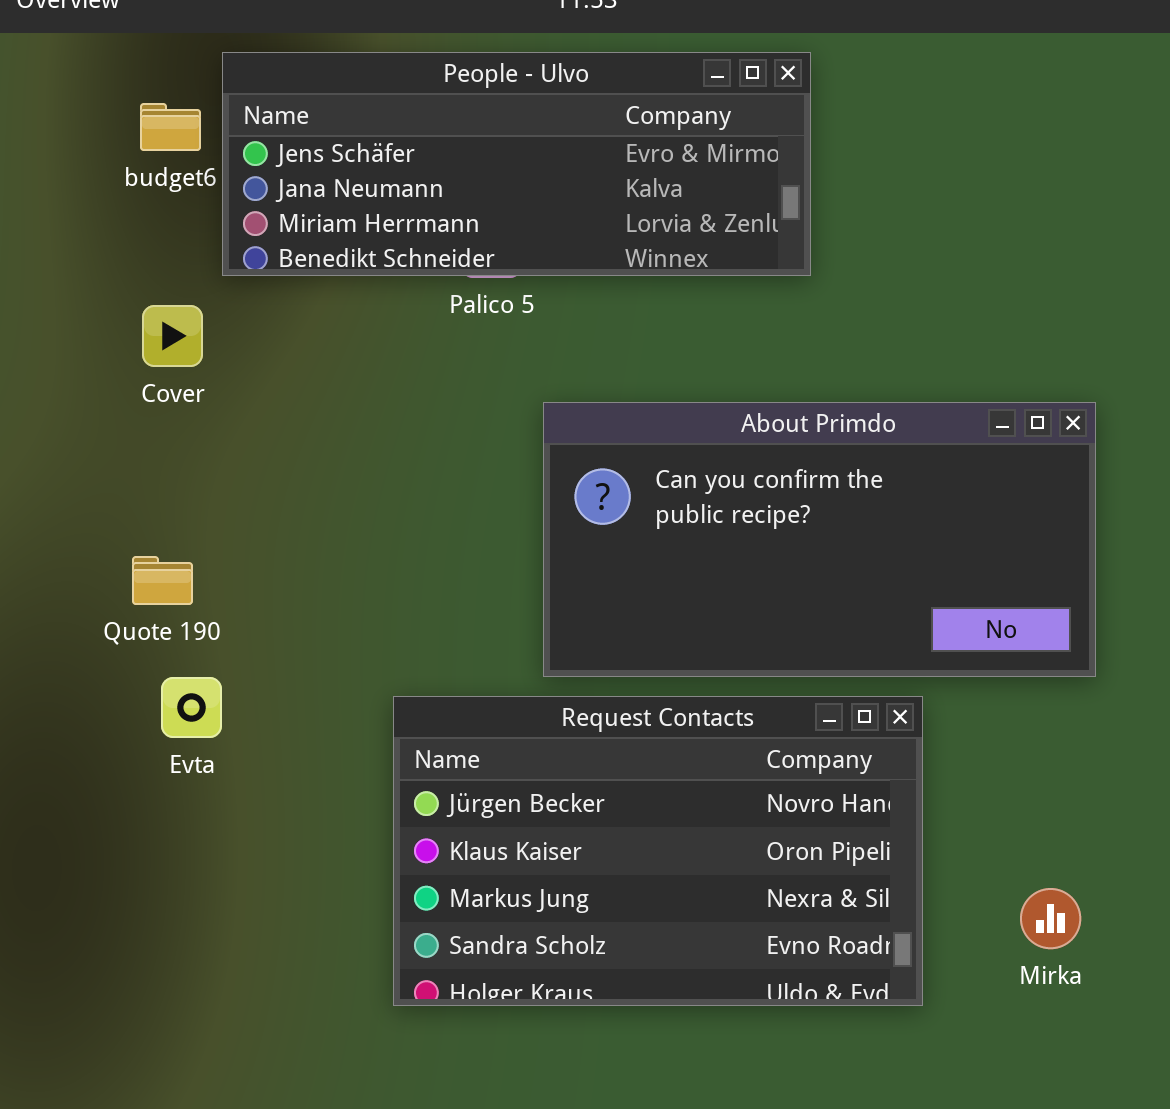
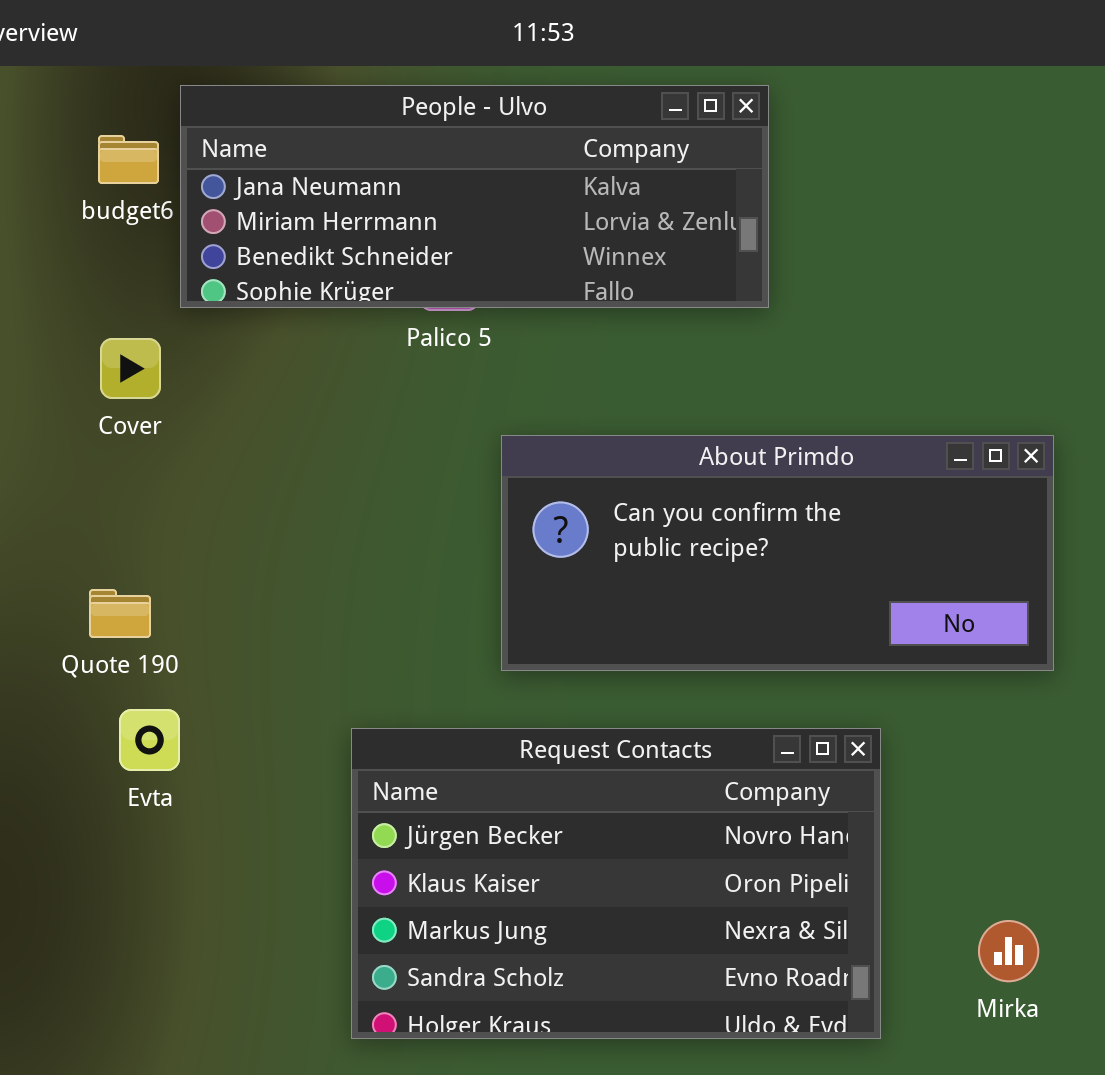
People - Ulvo: [222,52,811,276] -> [180,85,769,308], scrolled down 1 row
About Primdo: [543,402,1096,677] -> [501,435,1054,671], resized

